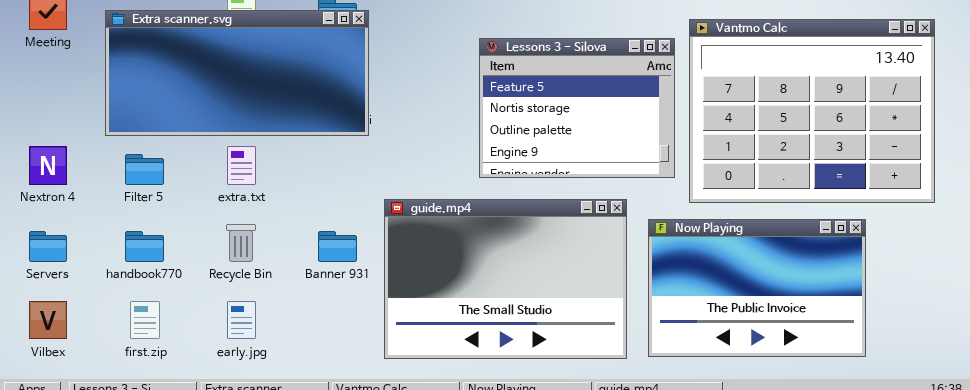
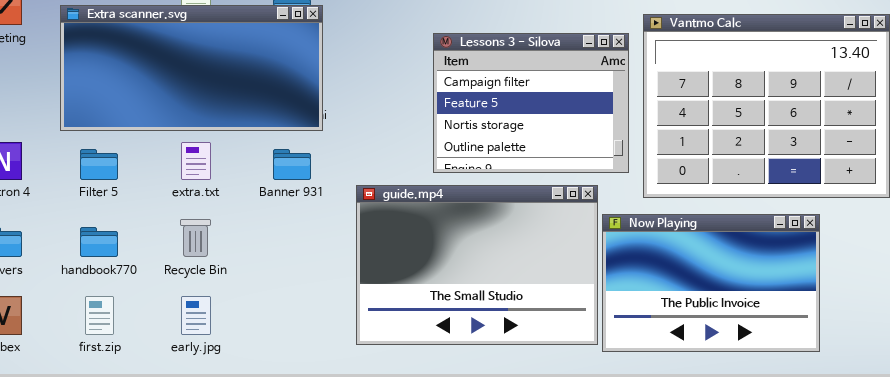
Lessons 3 - Silova: [479,38,675,178] -> [433,33,629,173], scrolled up 1 row
guide.mp4: [384,199,627,359] -> [356,185,598,345], moved
Banner 931: [318,231,357,262] -> [273,149,311,180], moved

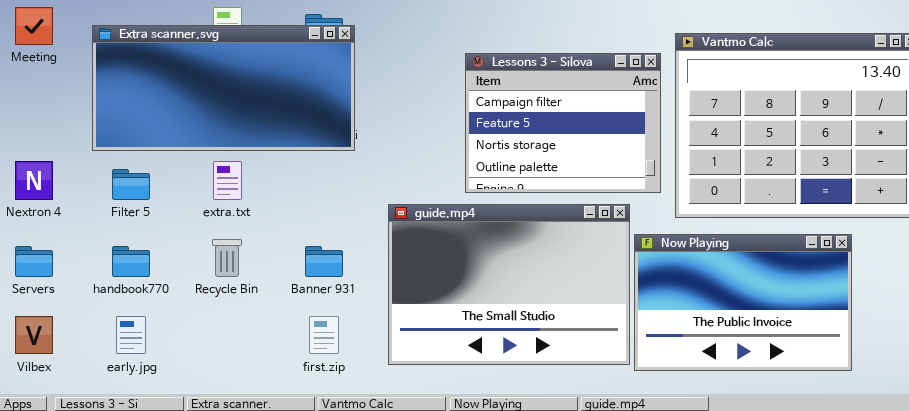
Banner 931: [273,149,311,180] -> [305,246,343,277], moved
first.zip: [85,296,114,335] -> [309,316,339,354], moved
early.jpg: [181,296,211,335] -> [116,316,146,354], moved

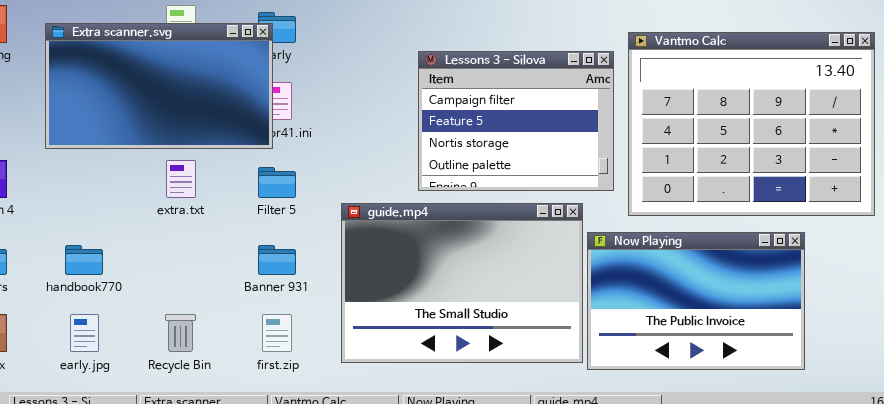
Extra scanner.svg: [92,25,355,151] -> [45,23,273,149], resized
Filter 5: [112,169,150,200] -> [258,167,296,198], moved
Recycle Bin: [212,239,242,277] -> [165,314,196,352], moved

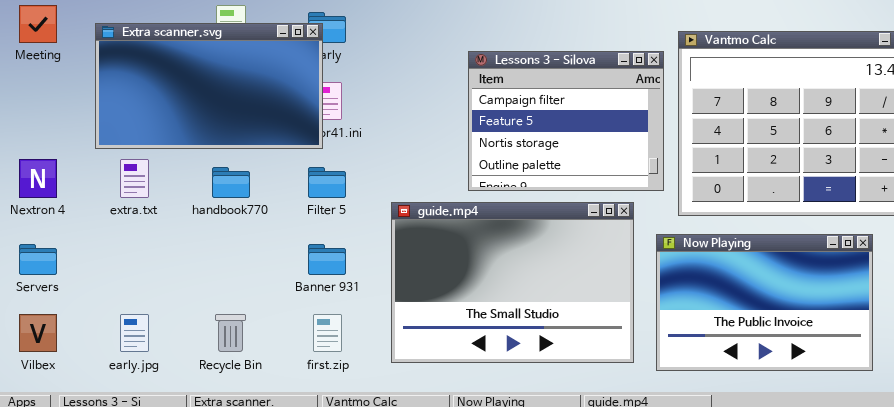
extra.txt: [166,160,196,198] -> [120,159,149,198], moved
Now Playing: [587,232,805,370] -> [656,234,873,371], moved
handbook770: [65,245,103,275] -> [212,167,250,198], moved

